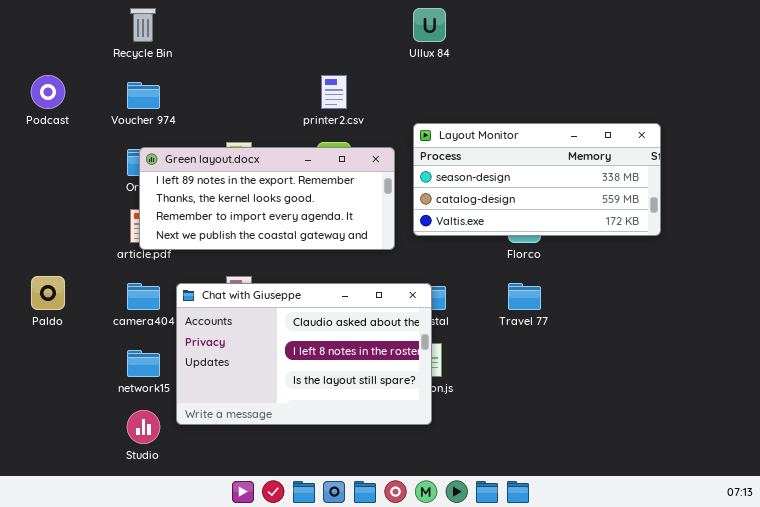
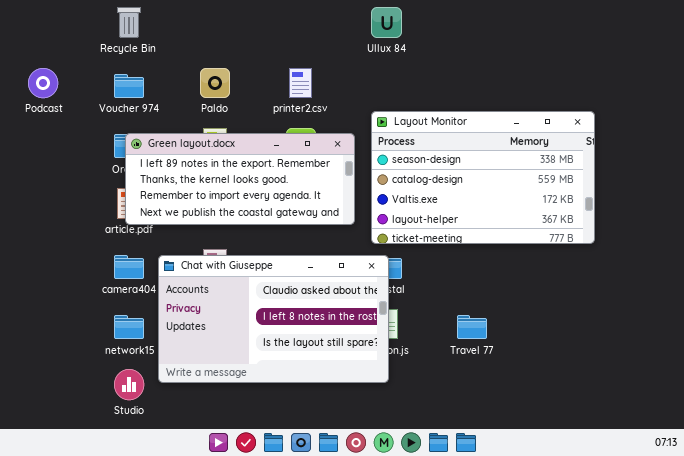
Layout Monitor: [413,123,661,236] -> [371,111,595,244], resized
Paldo: [31,276,65,310] -> [200,68,230,98], moved
Travel 77: [508,283,541,310] -> [457,315,487,339], moved

